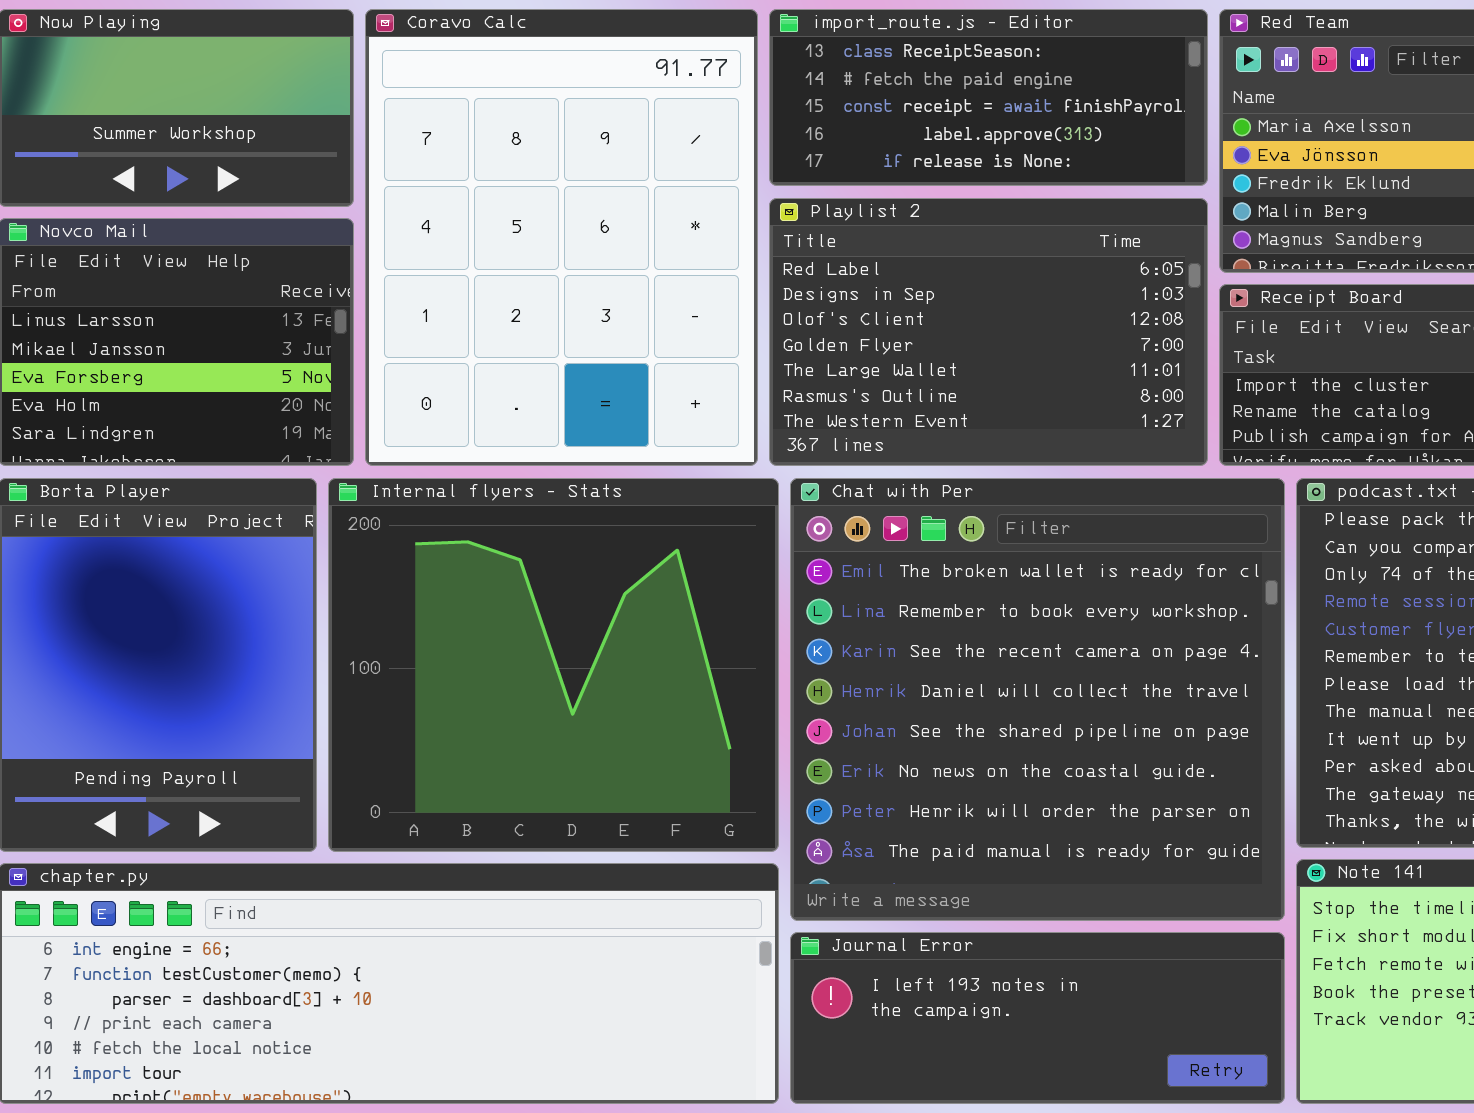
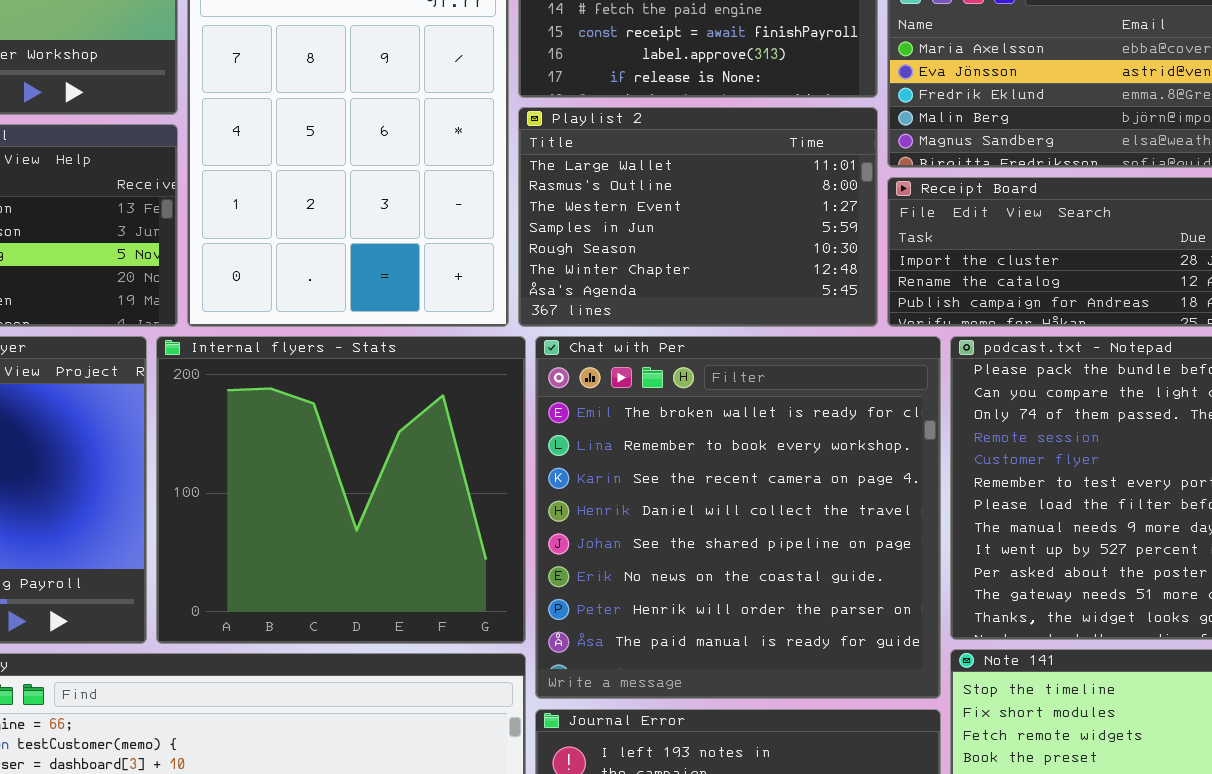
Playlist 2: [769,198,1208,466] -> [518,107,878,327], scrolled down 4 rows

